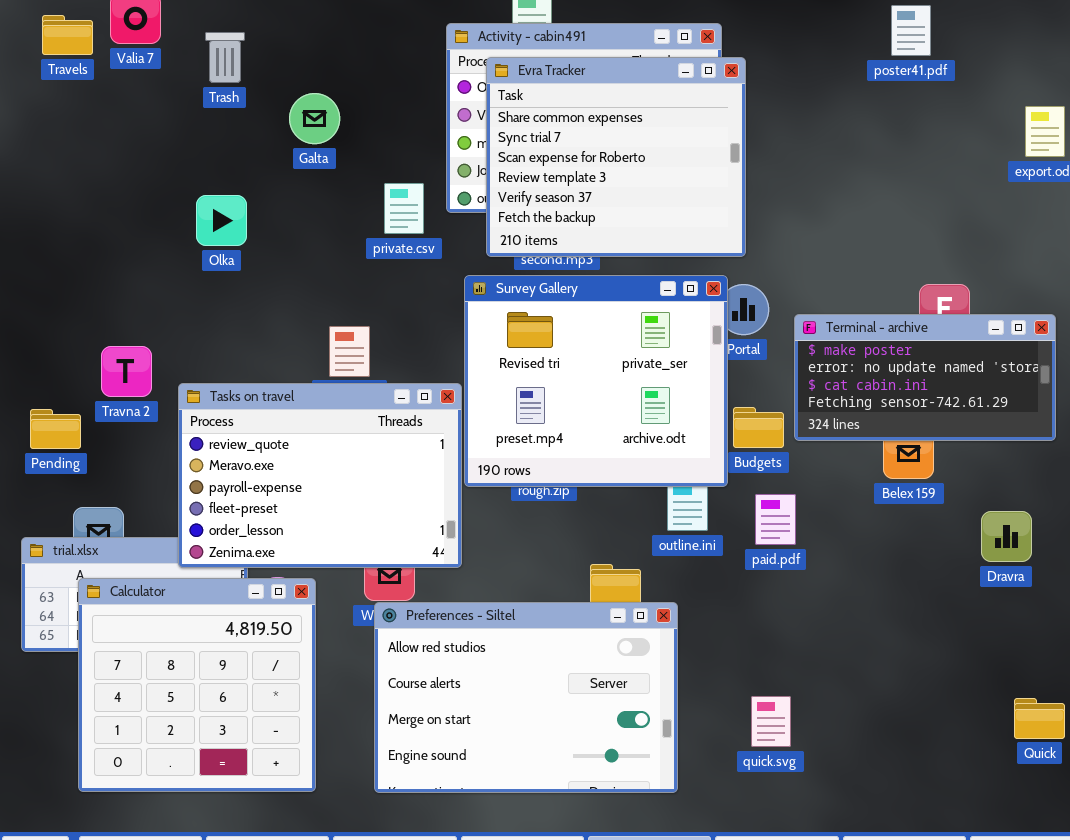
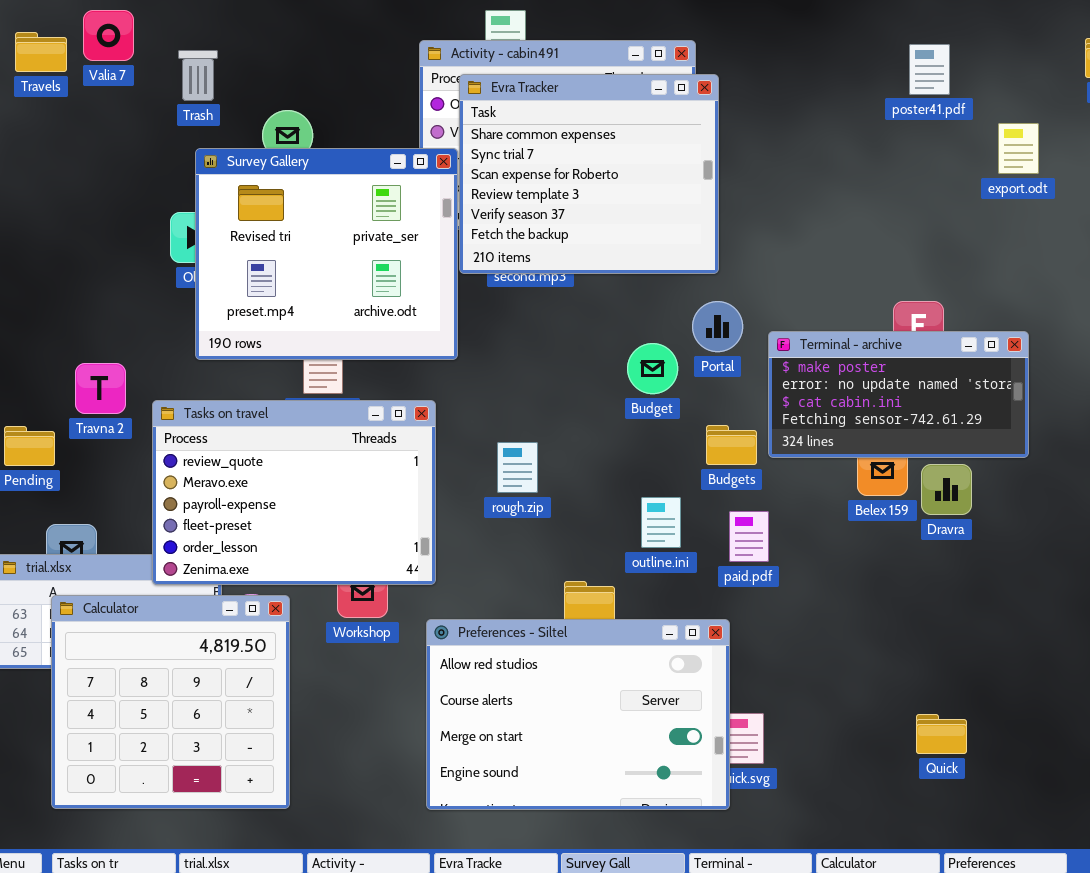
poster41.pdf: [891,5,931,56] -> [909,44,950,95], moved
Survey Gallery: [464,275,728,487] -> [195,148,458,360], moved
Dravra: [981,511,1032,562] -> [921,464,972,515], moved
Preferences - Siltel: [374,602,678,793] -> [426,619,730,810], moved
Quick: [1014,698,1065,739] -> [916,714,967,754], moved

